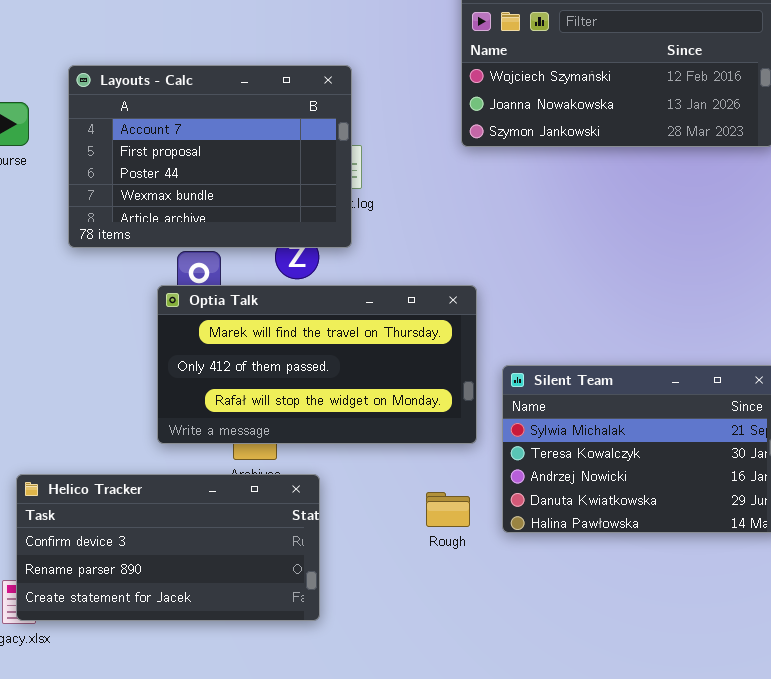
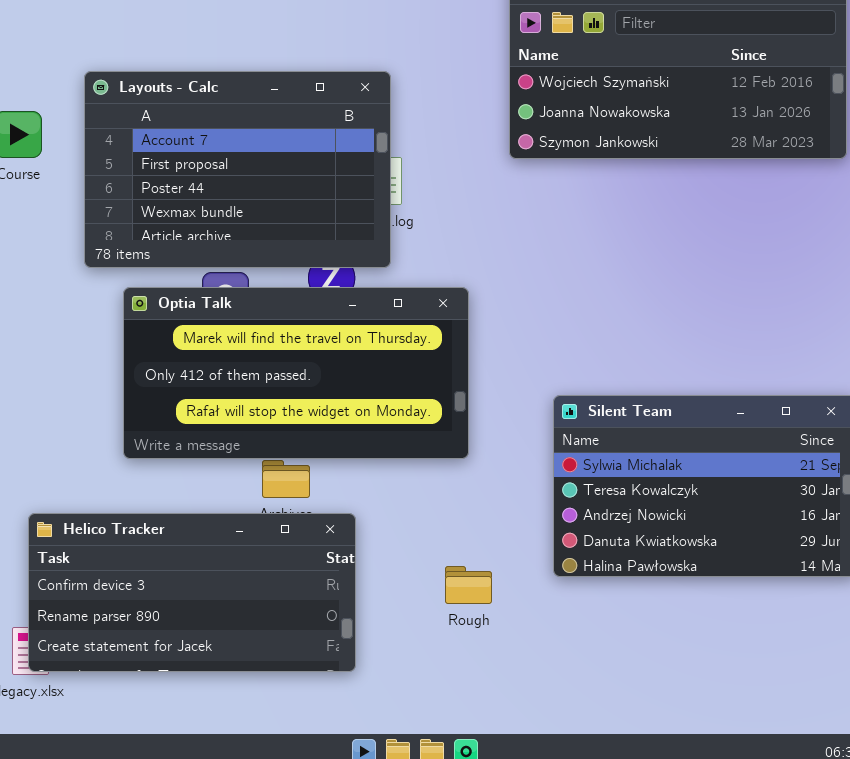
Optia Talk: [157,285,477,444] -> [123,287,469,459], moved
Rough: [426,492,470,527] -> [445,566,492,604], moved

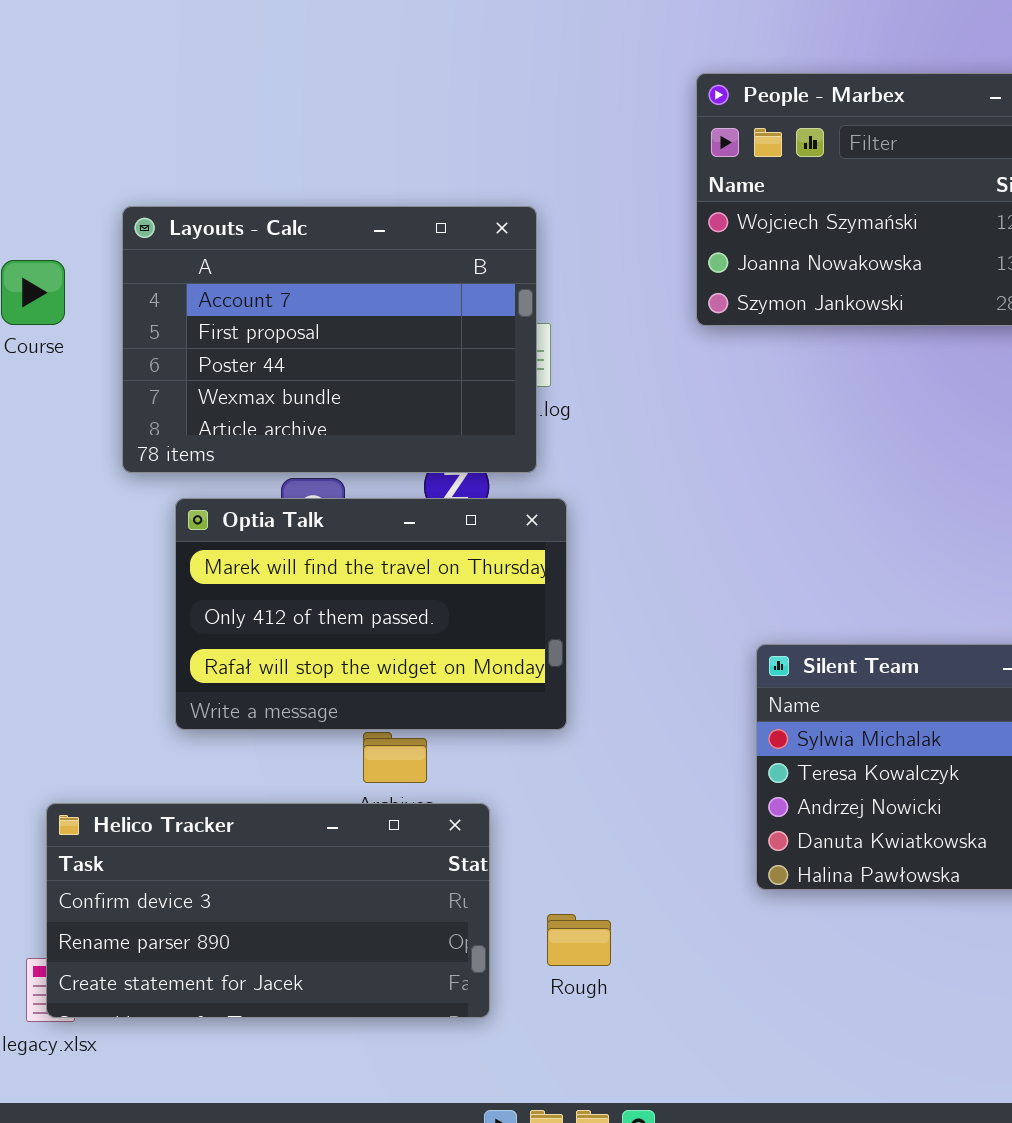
Optia Talk: [123,287,469,459] -> [175,498,567,730], resized
Rough: [445,566,492,604] -> [547,914,611,966], moved

